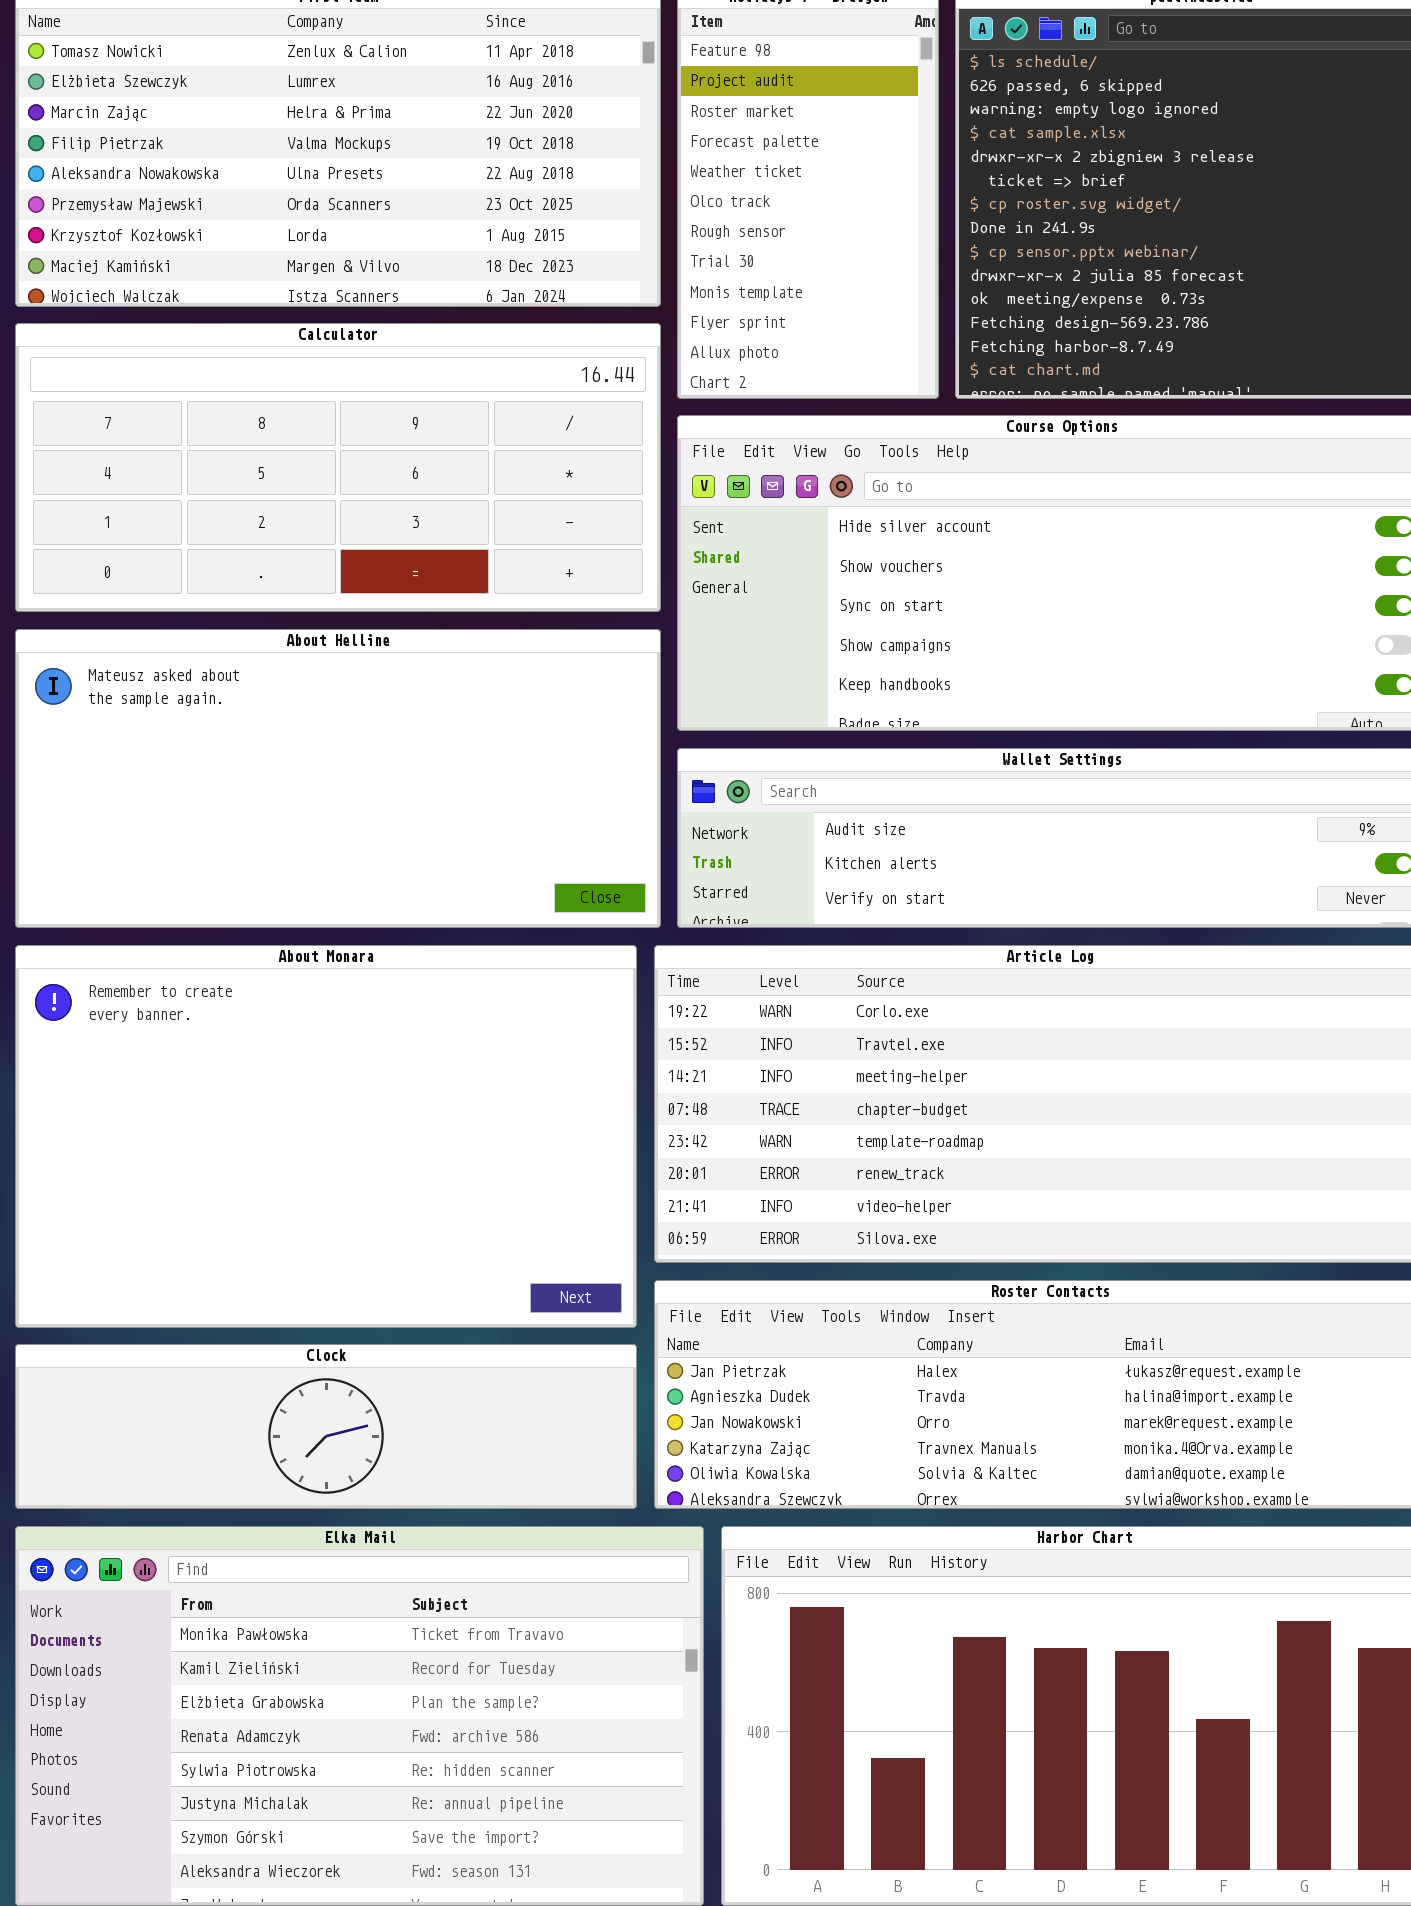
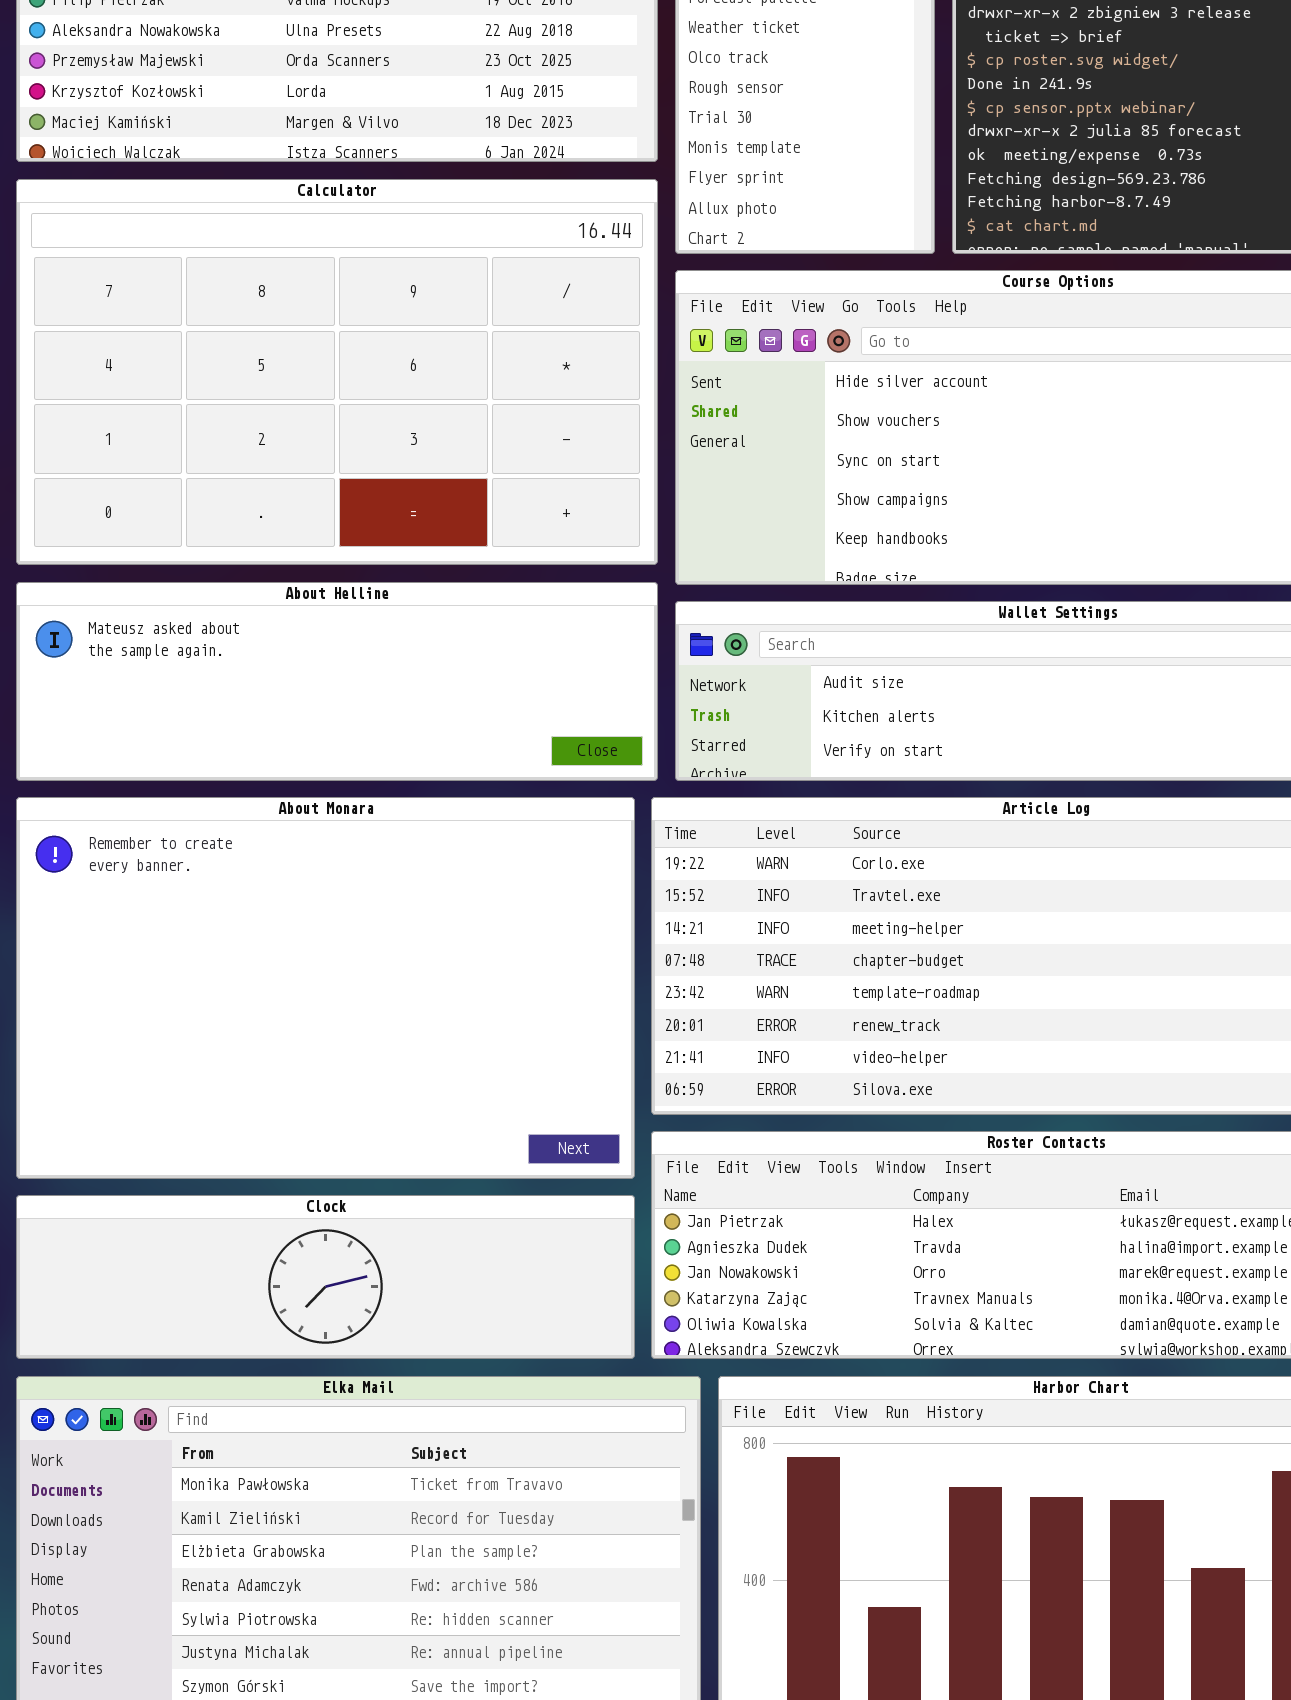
Calculator: [15,323,661,612] -> [16,179,658,565], resized
About Helline: [15,629,661,928] -> [16,582,658,781], resized

